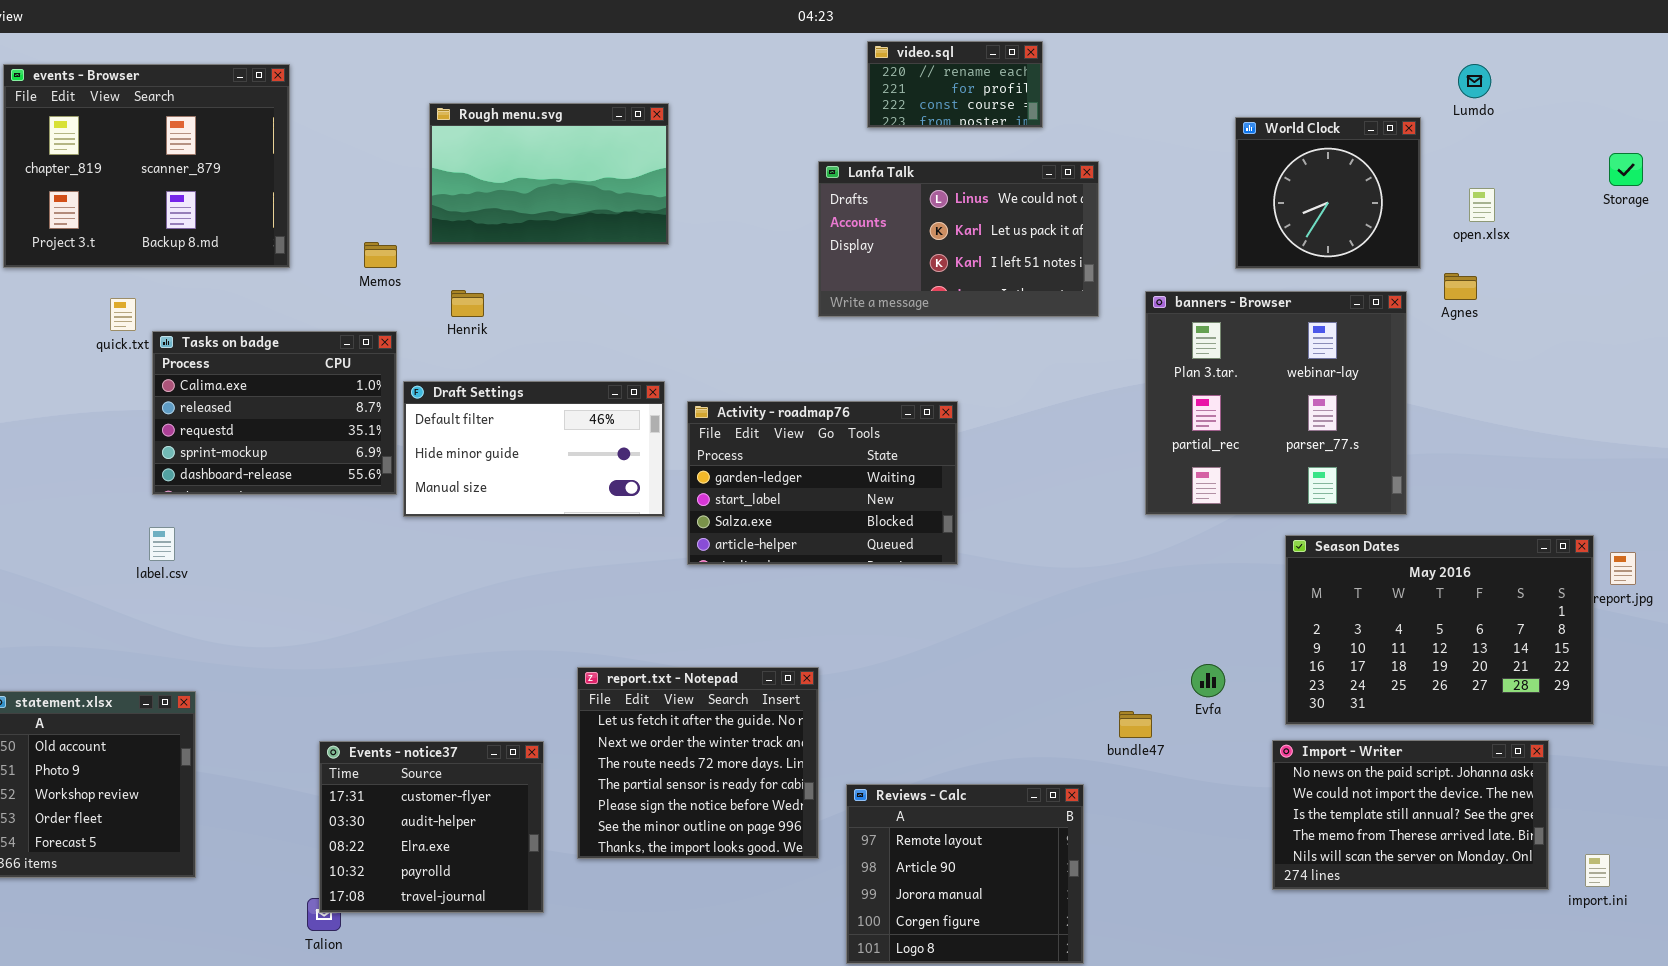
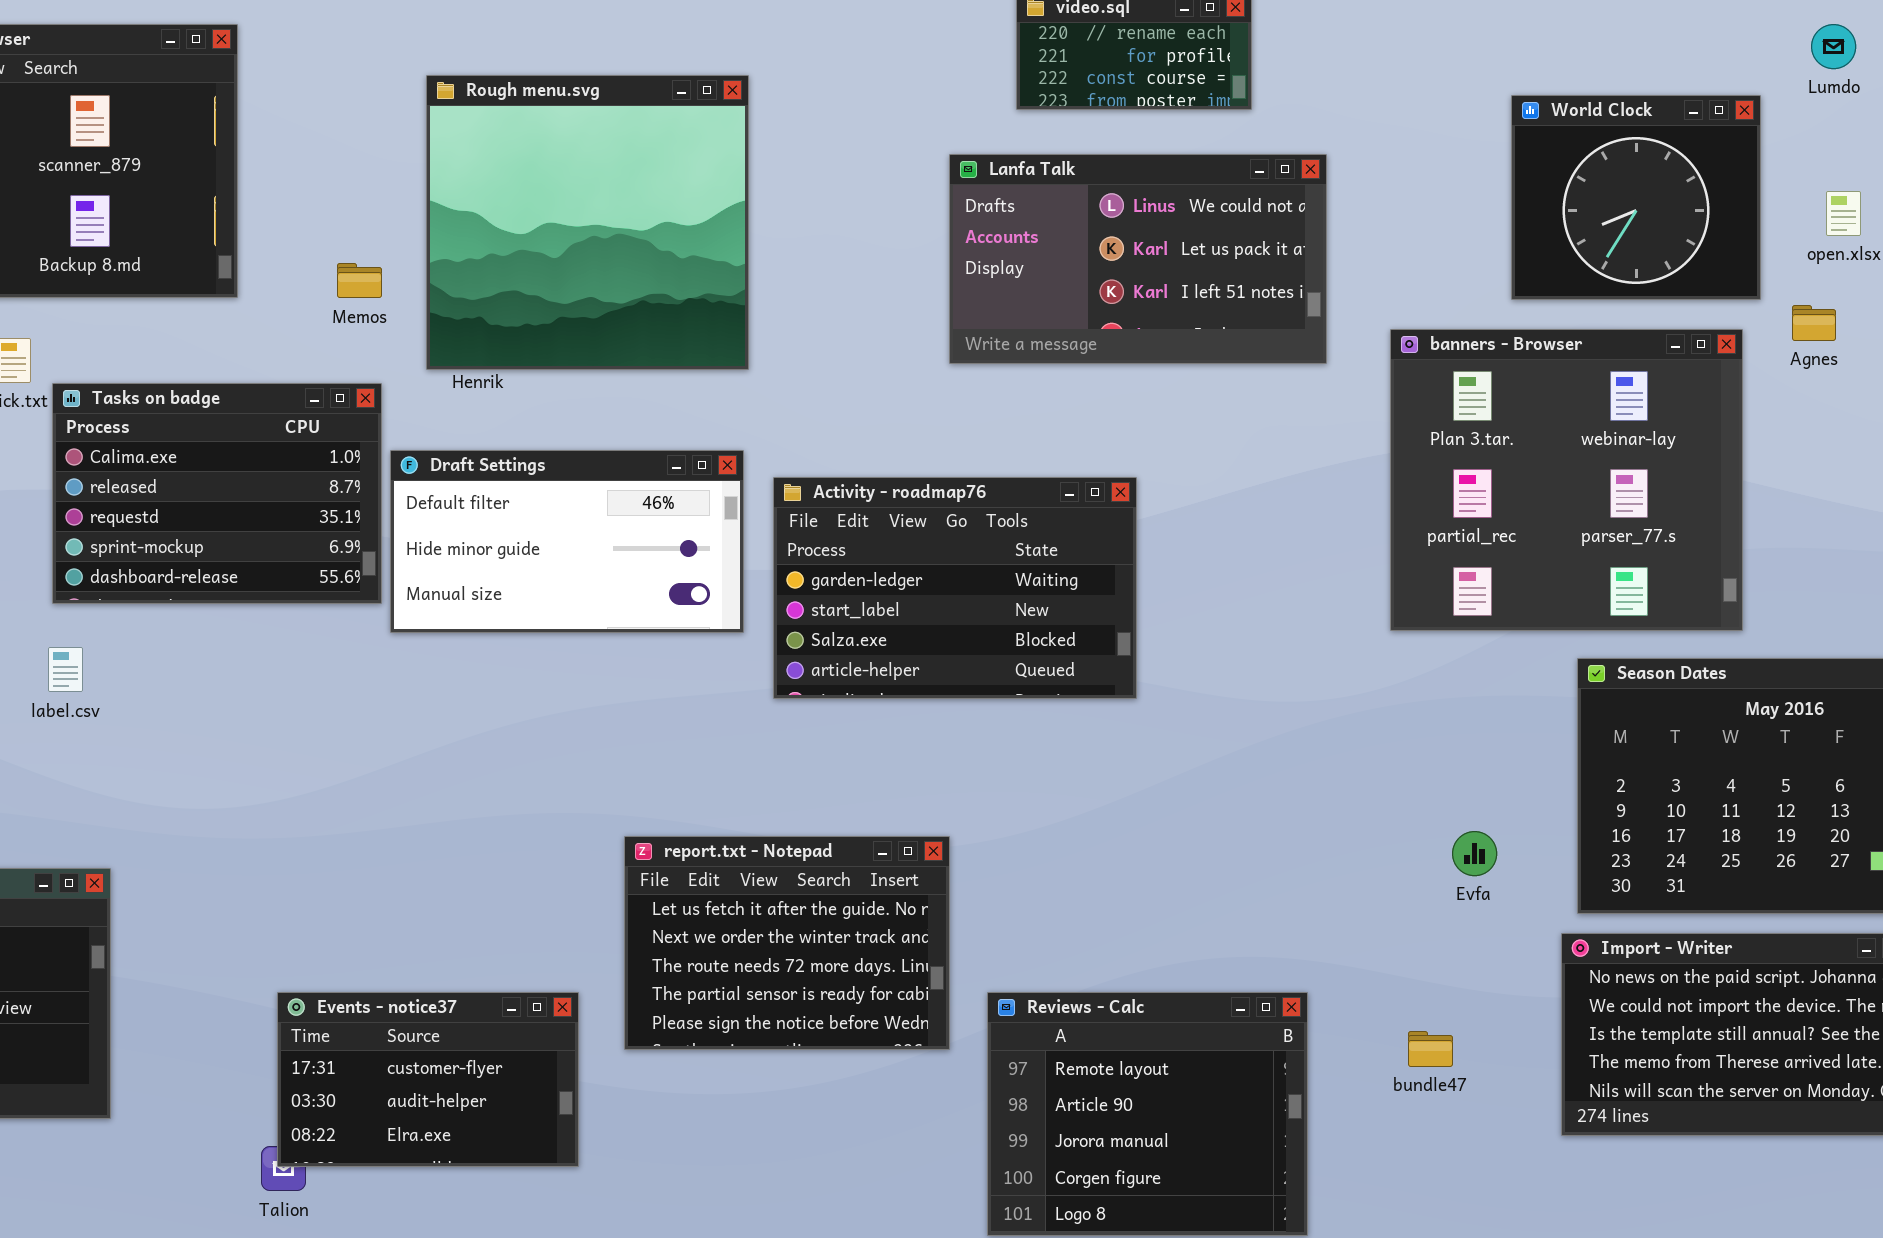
Rough menu.svg: [429,103,669,245] -> [426,75,749,370], resized
report.txt - Notepad: [577,667,819,859] -> [624,836,950,1050], resized
bundle47: [1119,711,1152,738] -> [1408,1031,1453,1067], moved
Events - notice37: [319,741,544,913] -> [277,992,579,1167], resized

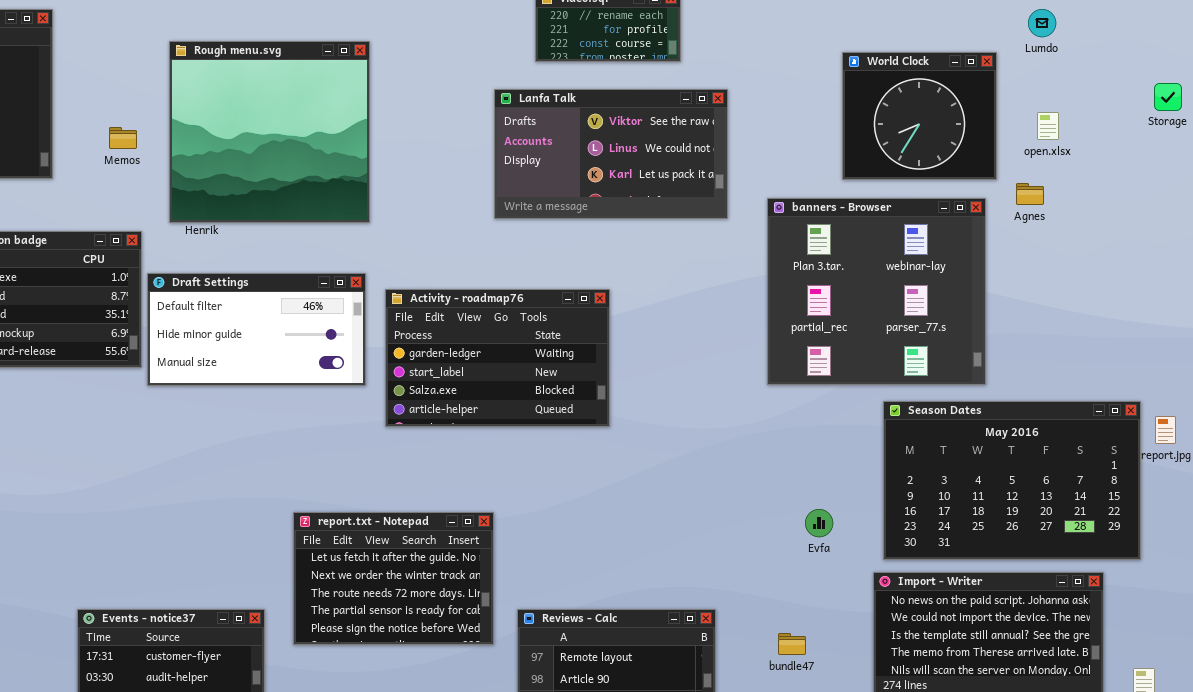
Lanfa Talk: [949,154,1327,364] -> [494,89,728,219], scrolled up 1 row
Memos: [337,263,382,298] -> [109,127,137,149], moved

